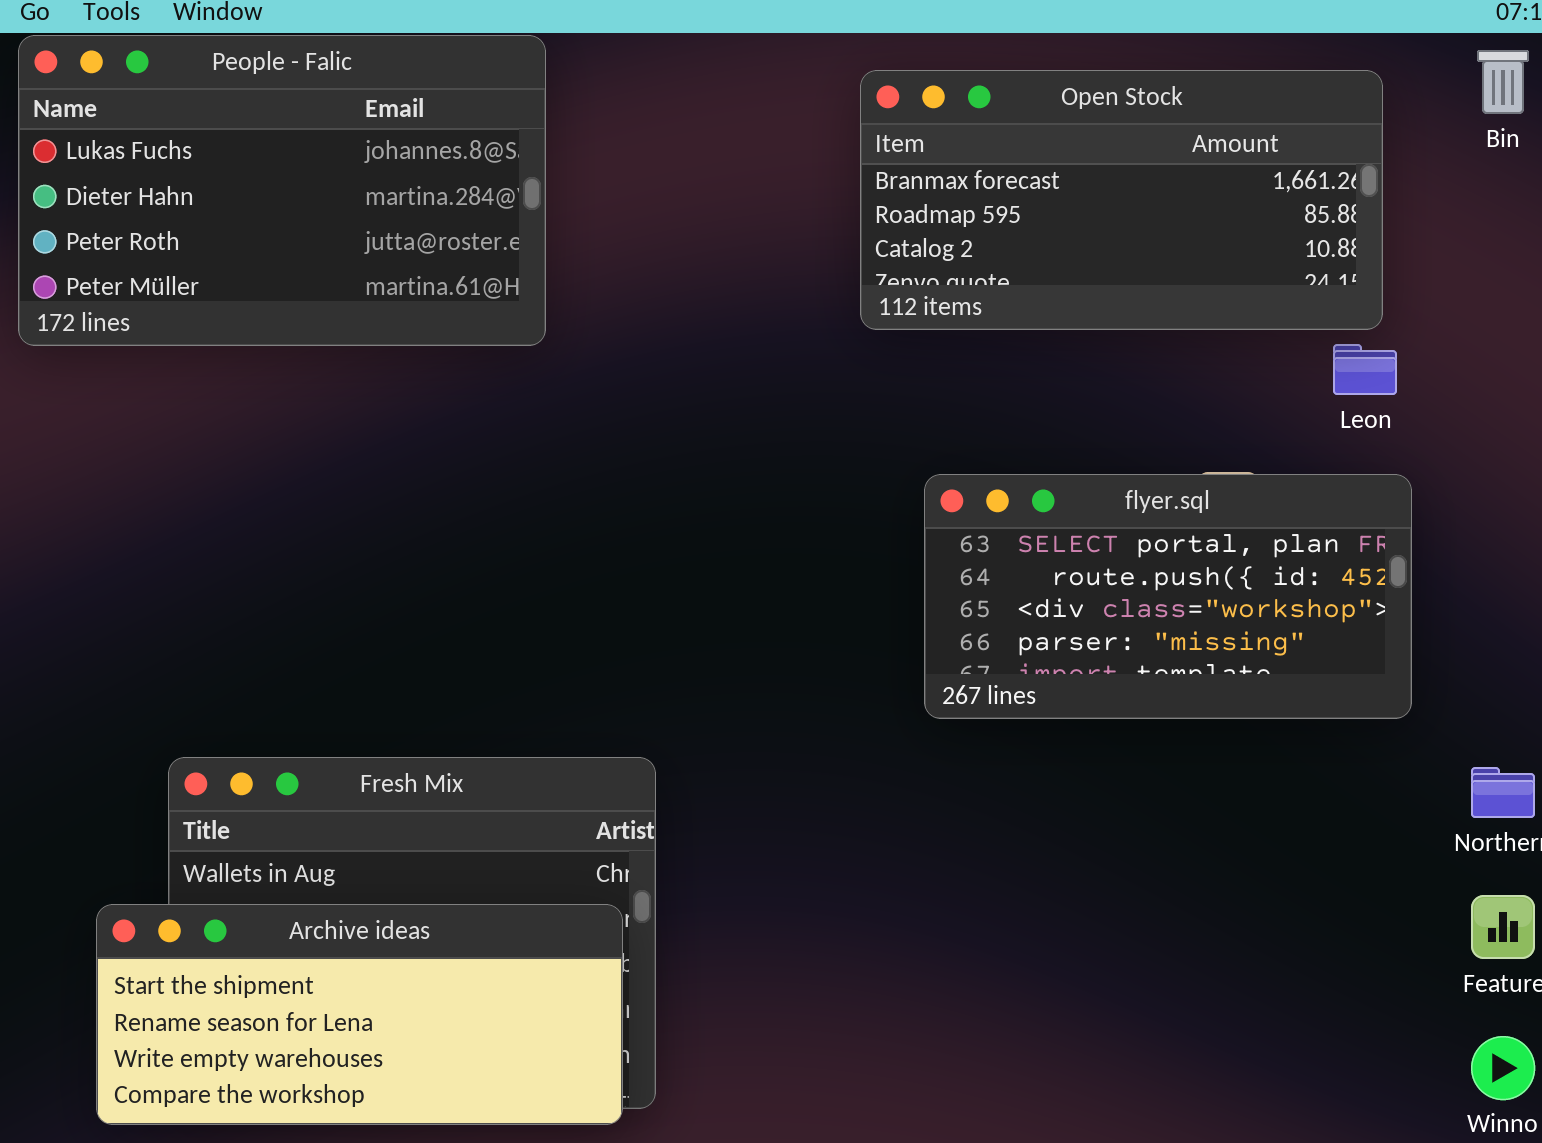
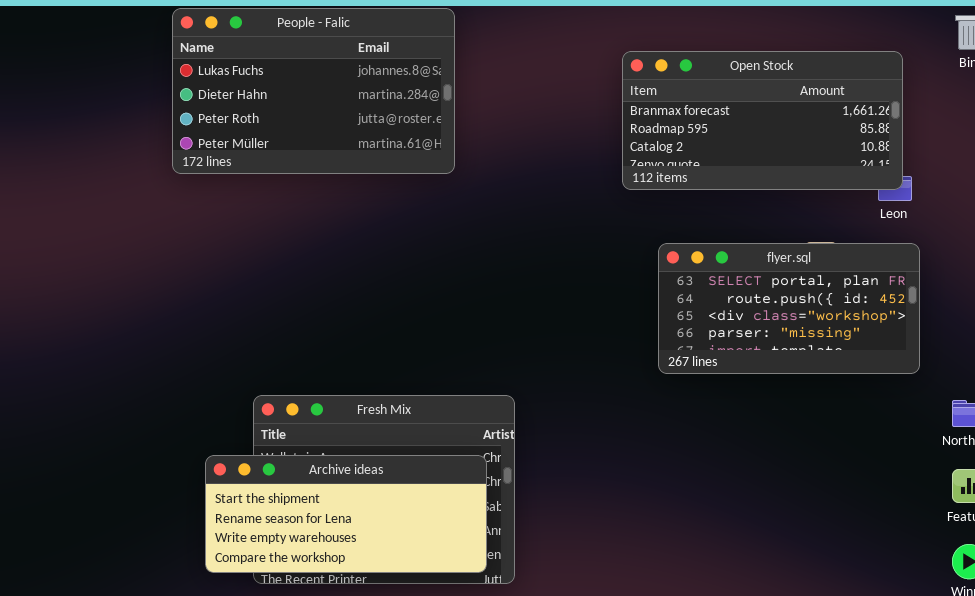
Open Stock: [860,70,1383,330] -> [622,51,903,190], moved
Archive ideas: [96,904,623,1125] -> [205,455,487,573], moved

